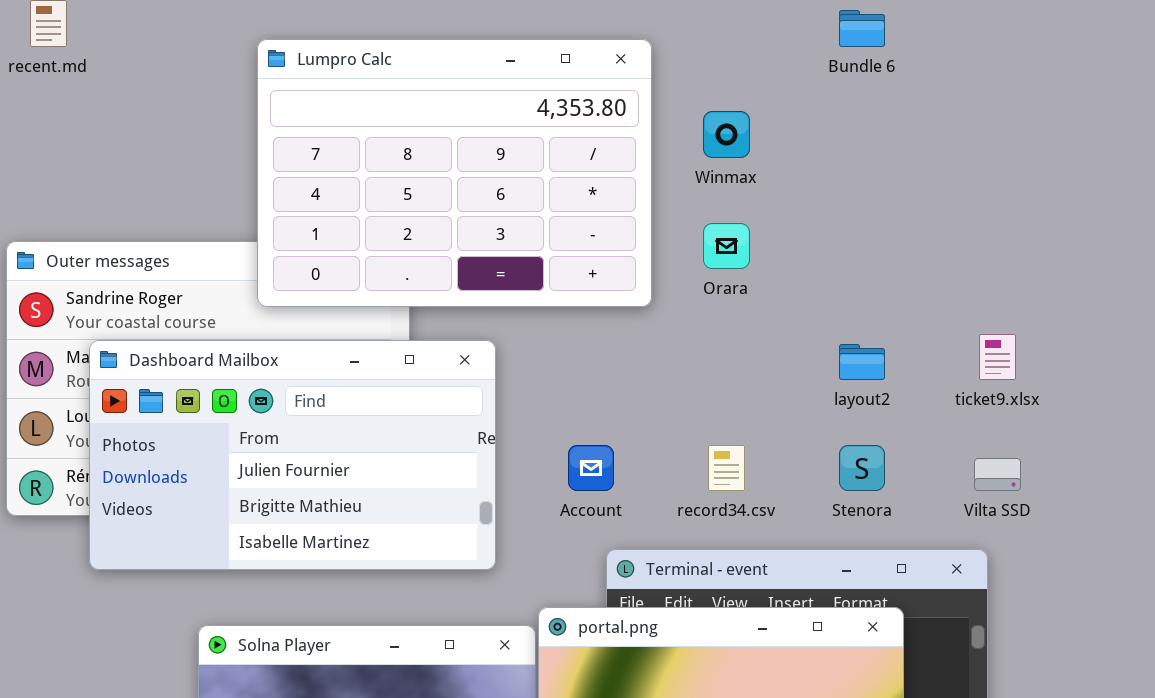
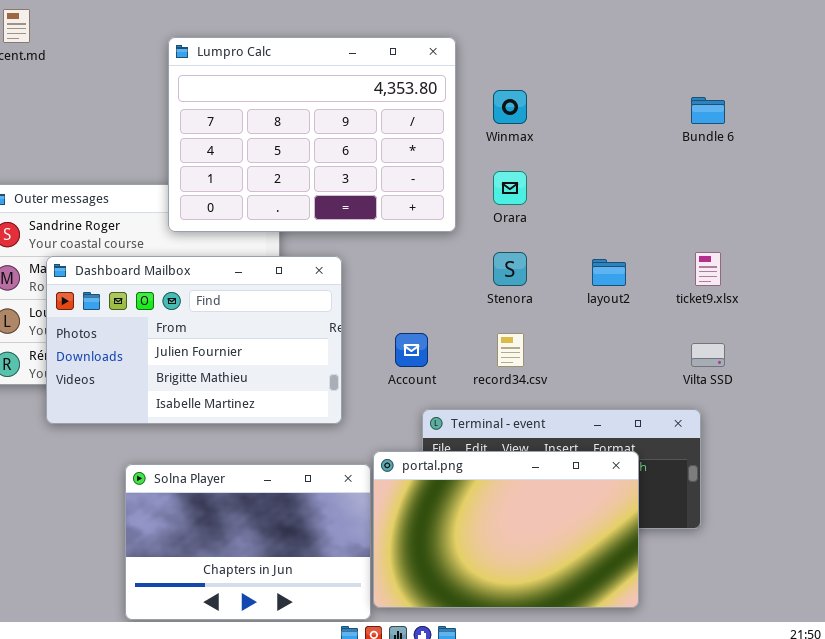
Bundle 6: [839,10,885,47] -> [691,97,725,124], moved
Stenora: [839,445,885,491] -> [493,252,527,286], moved

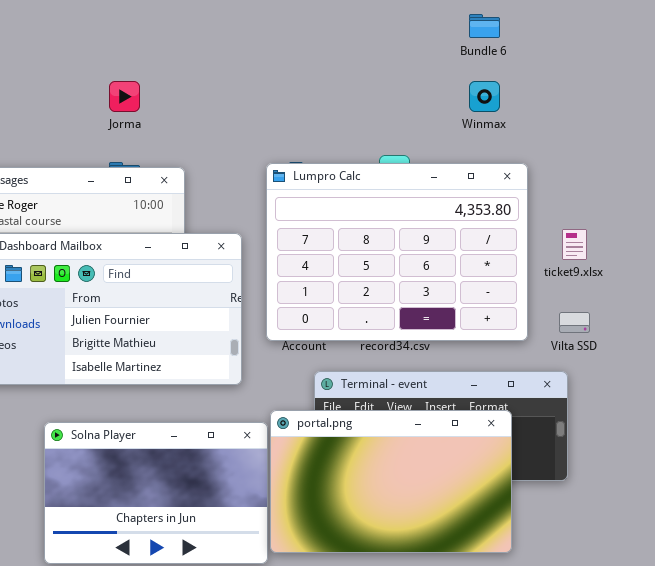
Lumpro Calc: [168,37,456,232] -> [266,163,528,341], moved
Winmax: [493,90,527,124] -> [469,81,500,112], moved
Bundle 6: [691,97,725,124] -> [469,14,500,38], moved

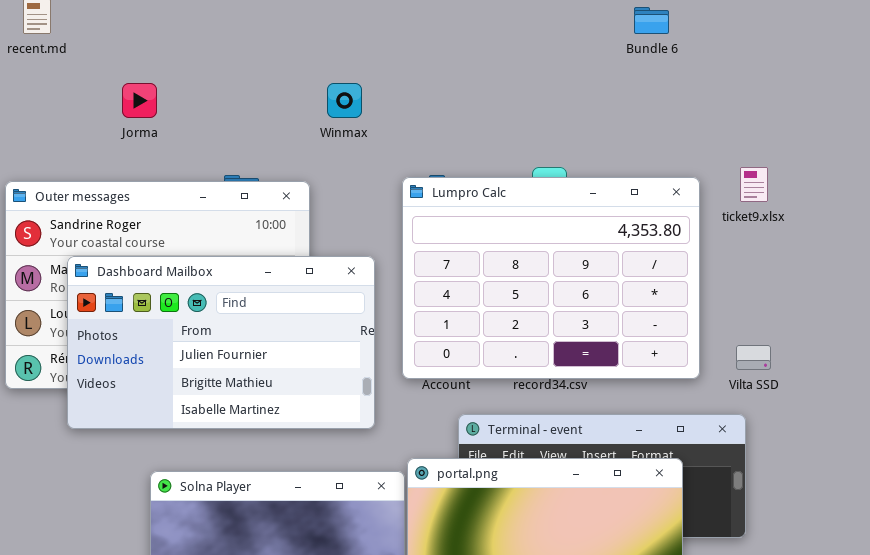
Jorma: [109,81,140,112] -> [122,83,157,118], moved
Winmax: [469,81,500,112] -> [327,83,362,118], moved
ticket9.xlsx: [562,229,587,260] -> [740,167,768,202], moved

